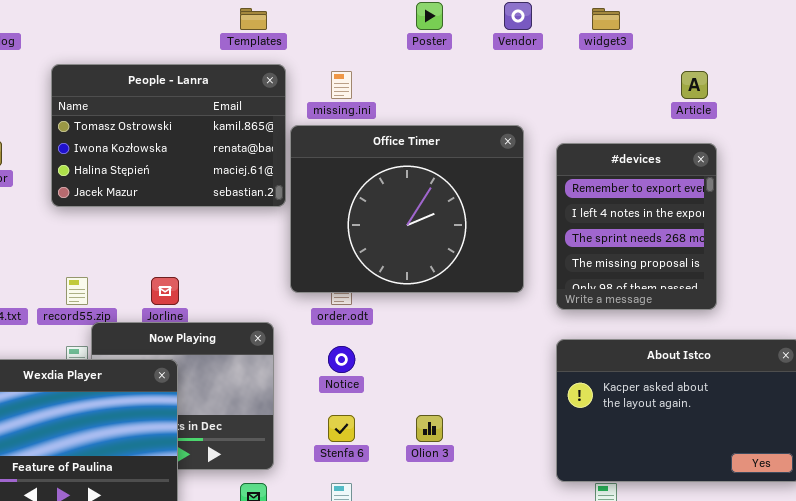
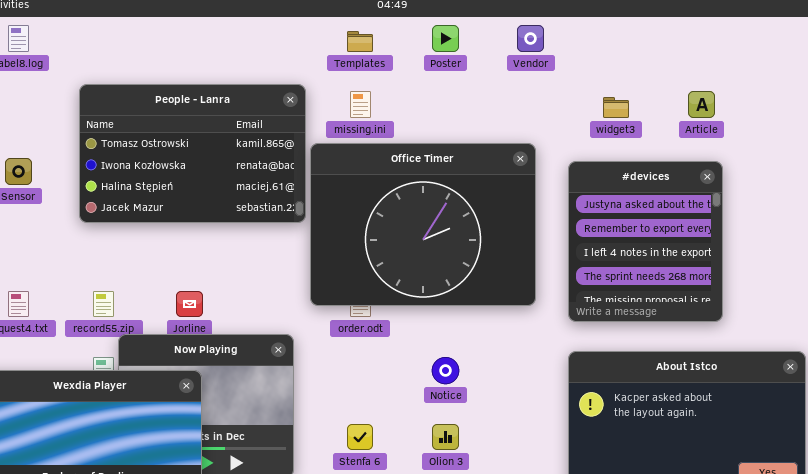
Templates: [240,8,267,30] -> [347,31,373,52], moved
widget3: [592,8,620,30] -> [603,97,629,118], moved
#devices: [556,143,717,310] -> [568,161,723,322], scrolled up 1 row
Notice: [328,346,355,373] -> [432,357,459,384], moved

